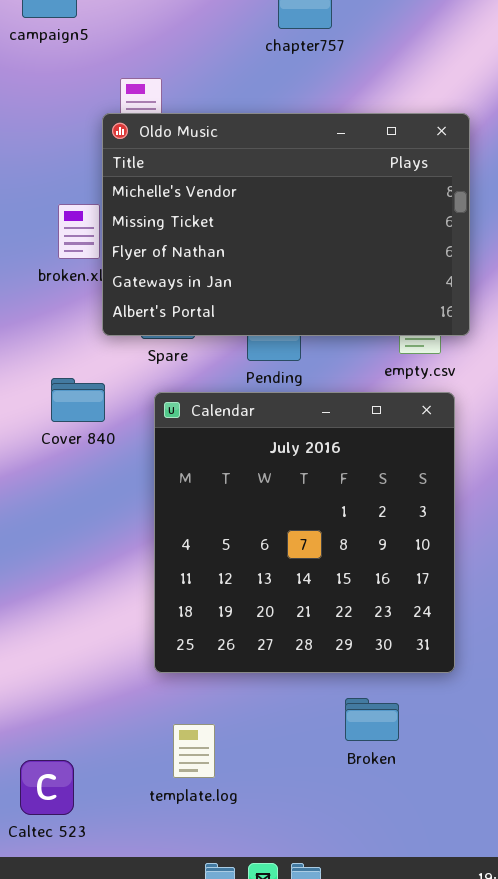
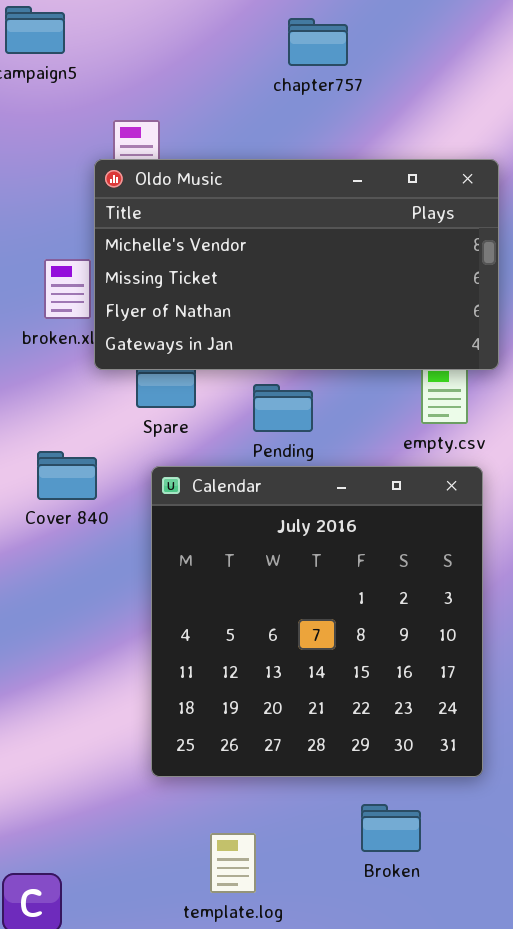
Oldo Music: [102,113,470,336] -> [94,159,499,370], resized
template.log: [173,724,215,778] -> [210,833,256,893], moved

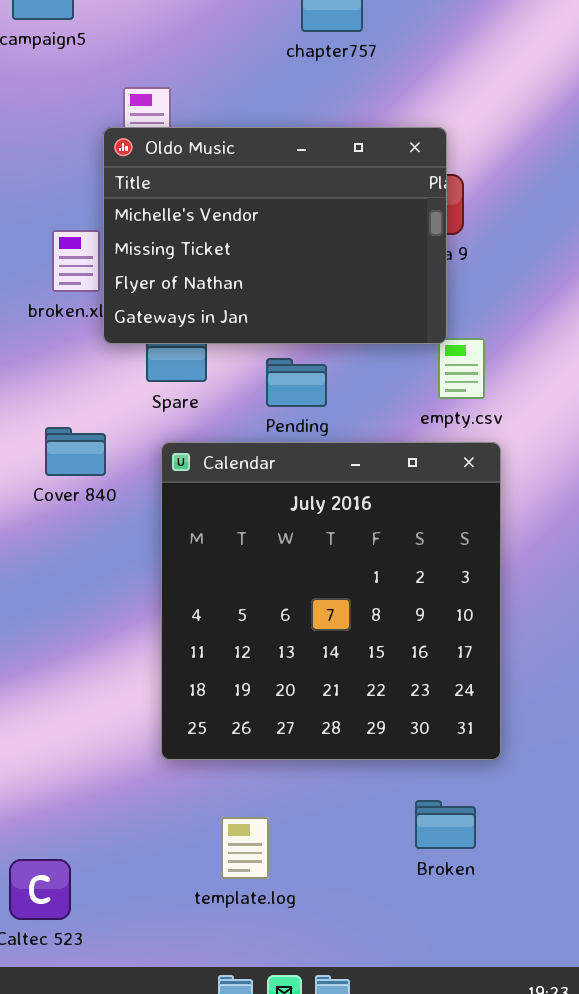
Oldo Music: [94,159,499,370] -> [103,127,447,344], resized
Broken: [361,804,421,852] -> [415,800,476,849], moved

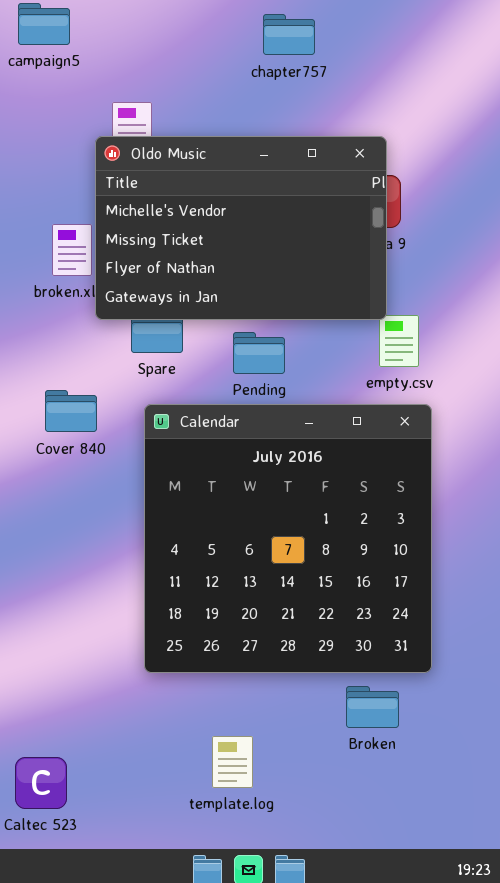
Broken: [415,800,476,849] -> [346,686,399,728], moved
template.log: [221,817,269,879] -> [212,736,253,788], moved

